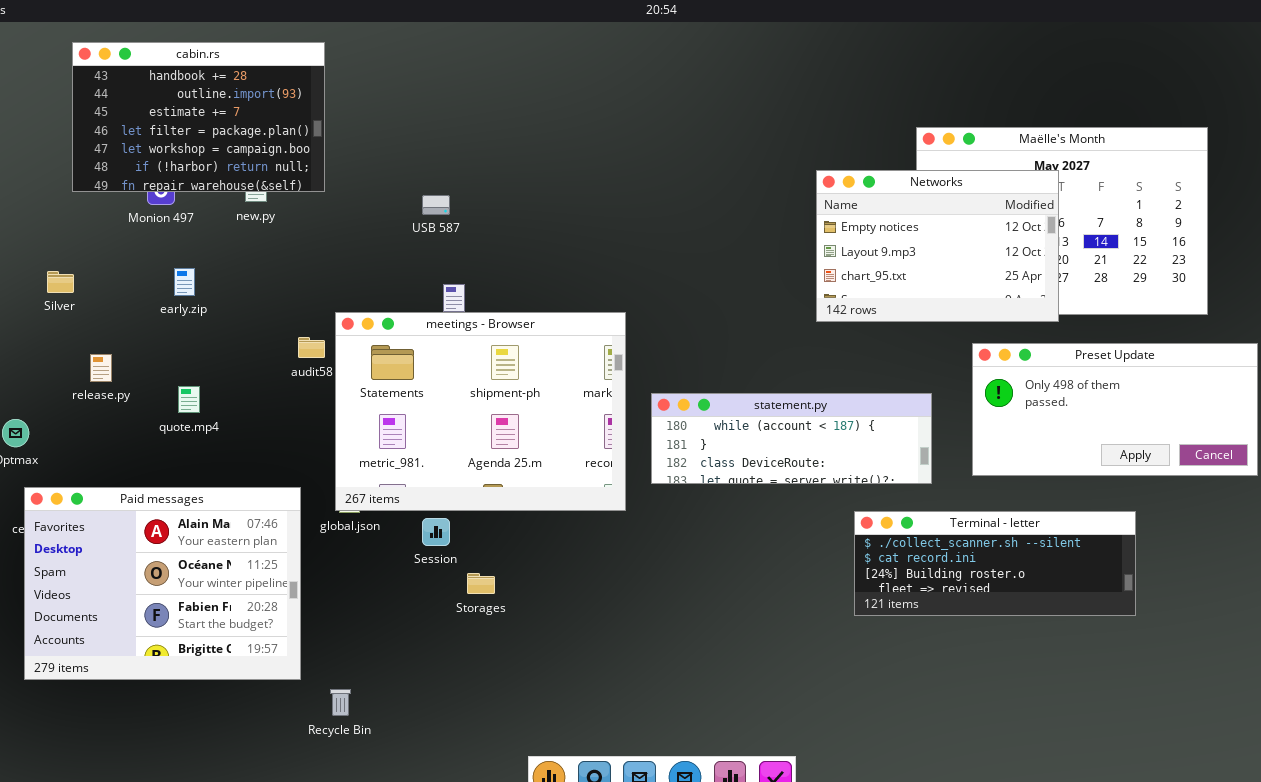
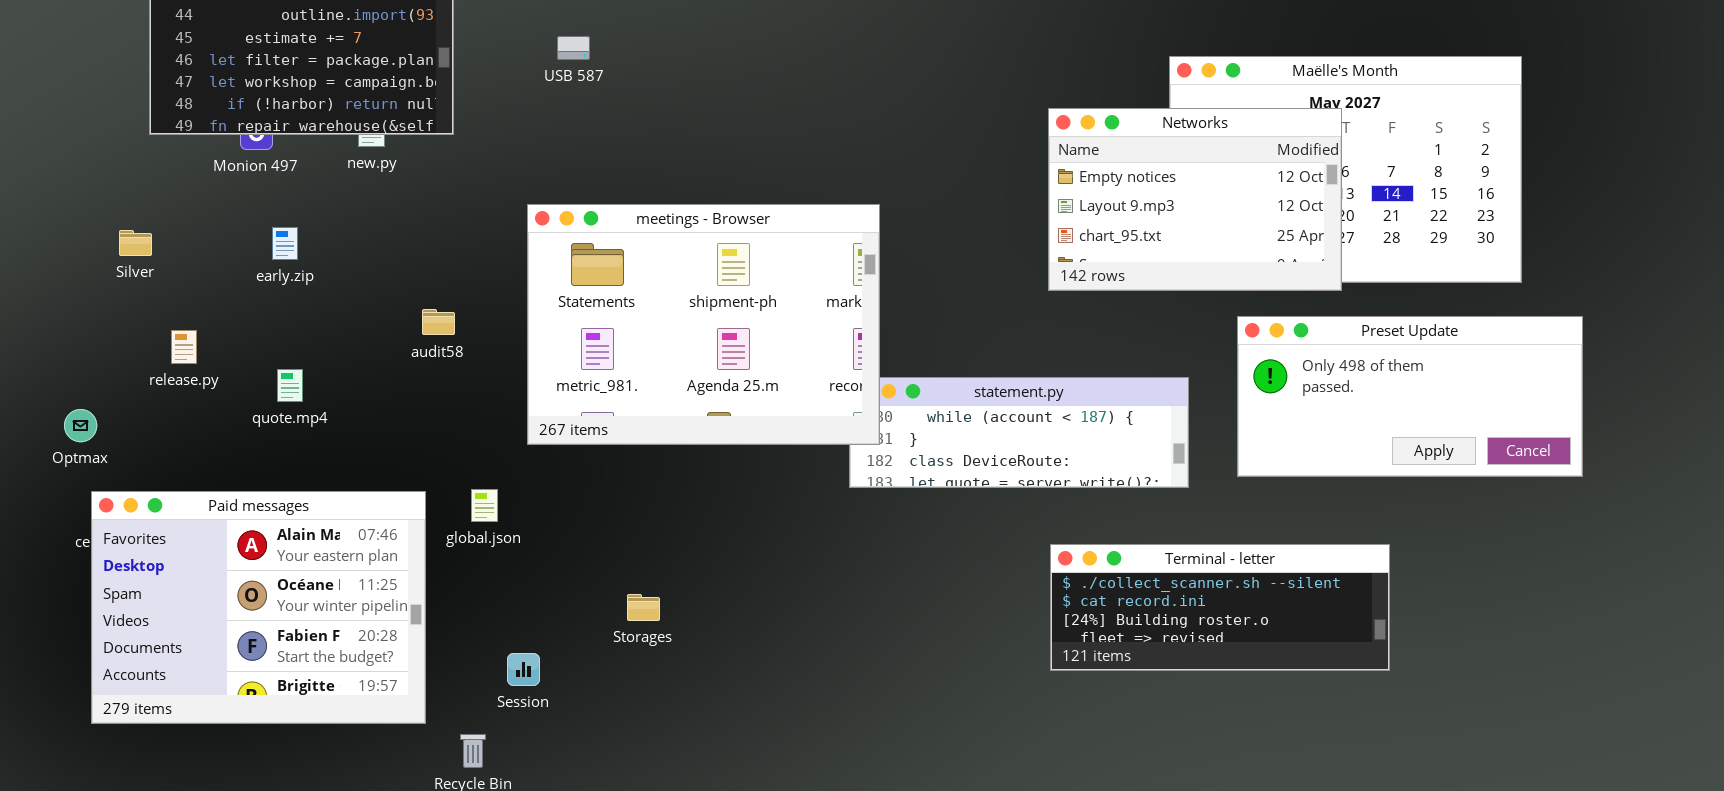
USB 587: [422,195,450,215] -> [557,36,590,60], moved
meetings - Browser: [335,312,626,511] -> [527,204,880,445], moved
Terminal - letter: [854,511,1136,616] -> [1050,544,1390,671], moved
Session: [422,518,450,546] -> [507,653,540,686], moved

